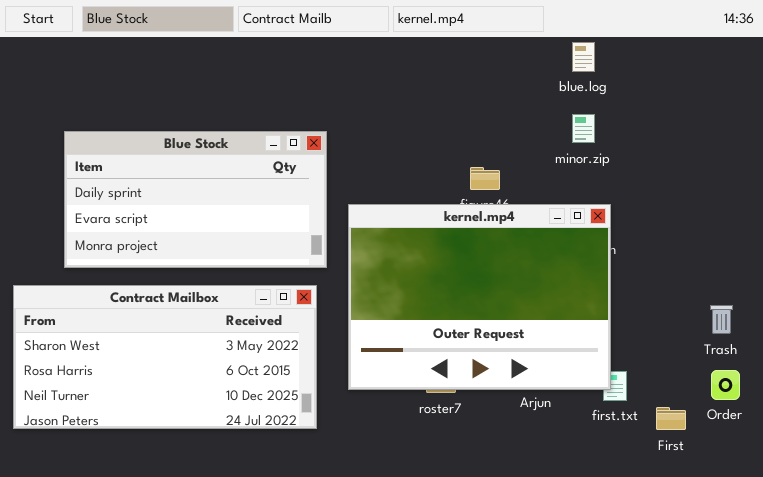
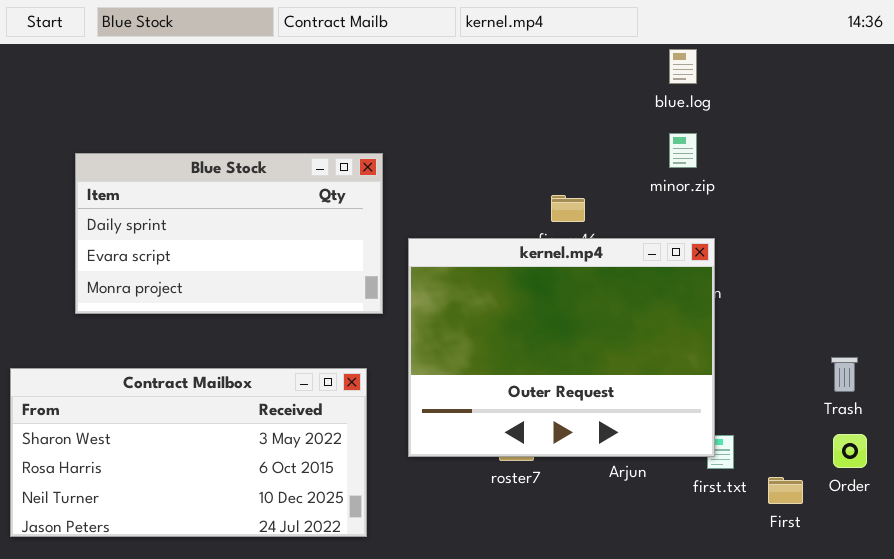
Contract Mailbox: [13,285,317,429] -> [10,368,367,537], moved

